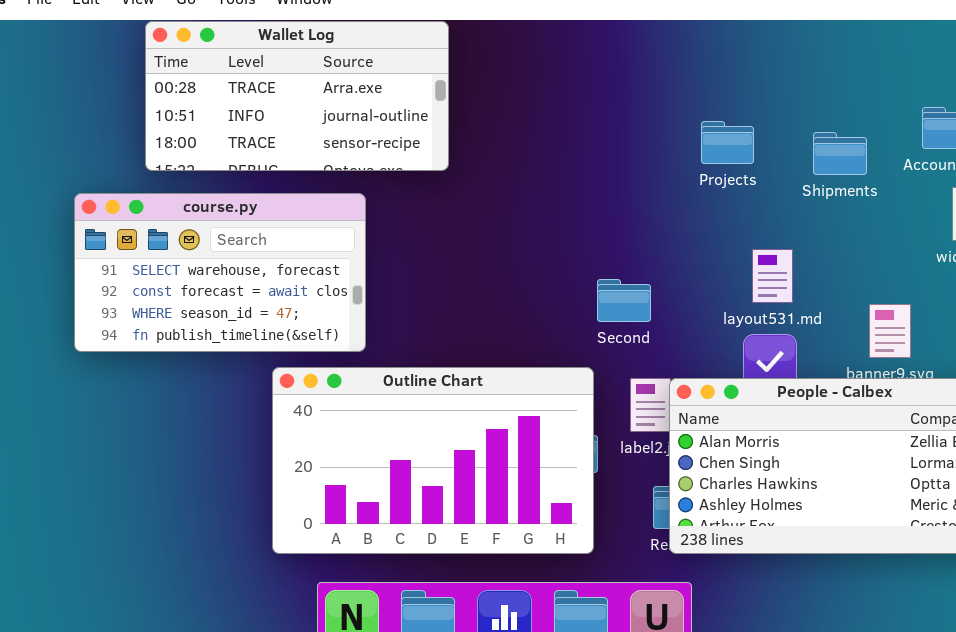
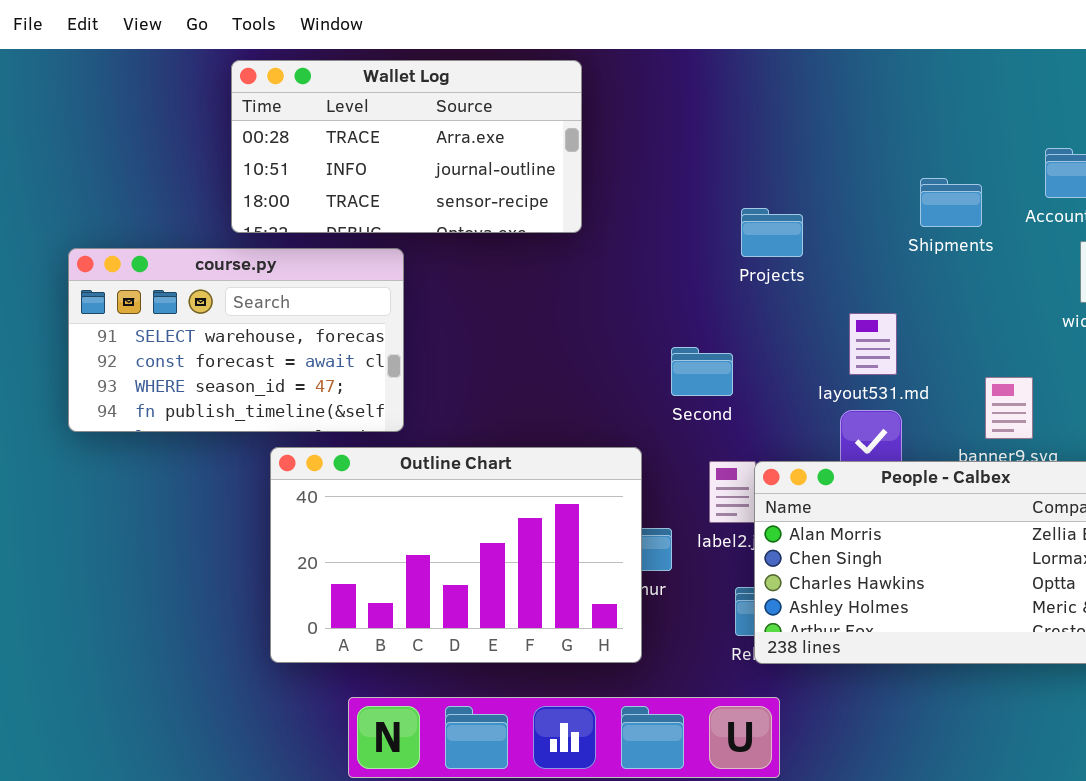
Wallet Log: [145,21,449,171] -> [231,60,582,233], moved
Projects: [701,121,754,164] -> [741,208,803,257], moved
Outline Chart: [272,367,594,554] -> [270,447,642,663], moved

